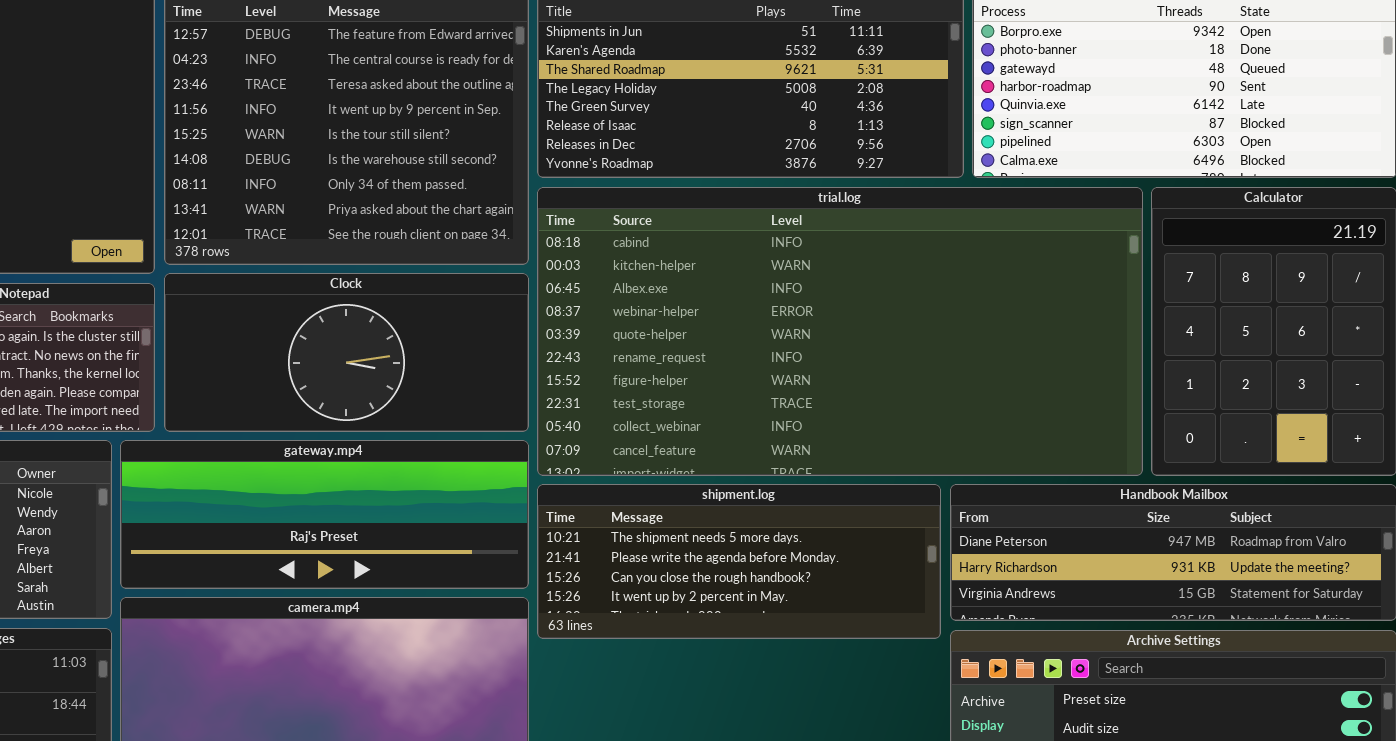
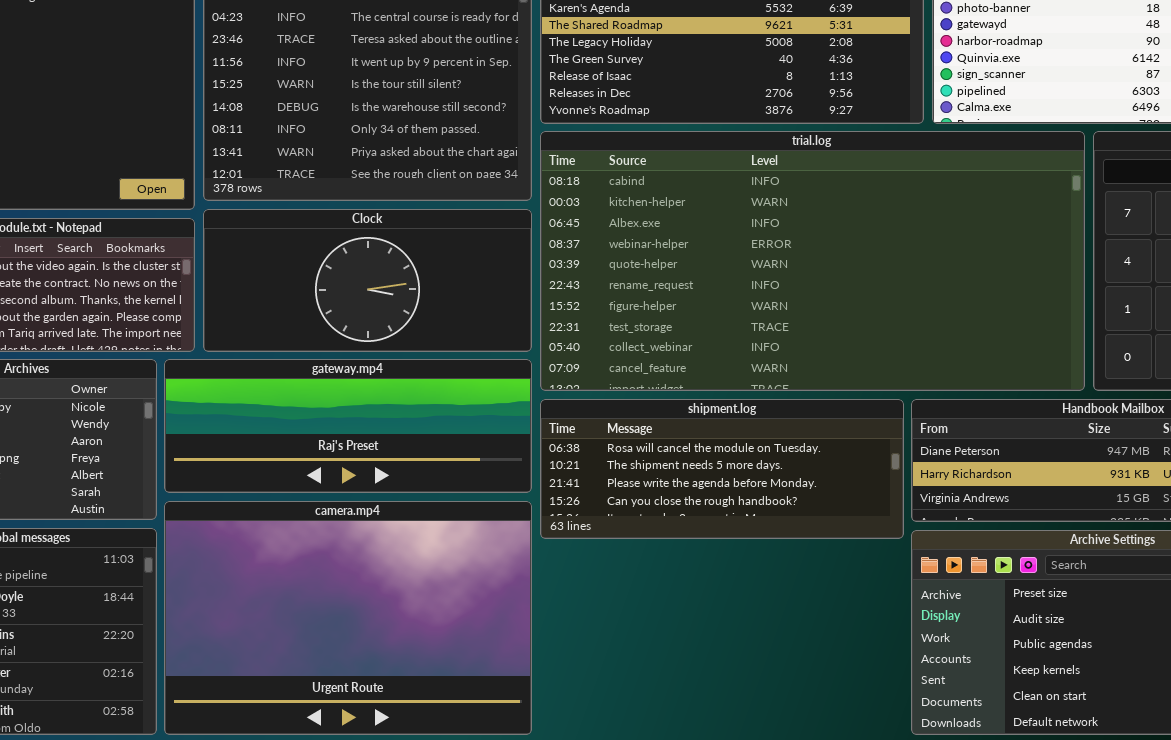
shipment.log: [537,484,941,639] -> [540,399,904,539], scrolled up 1 row

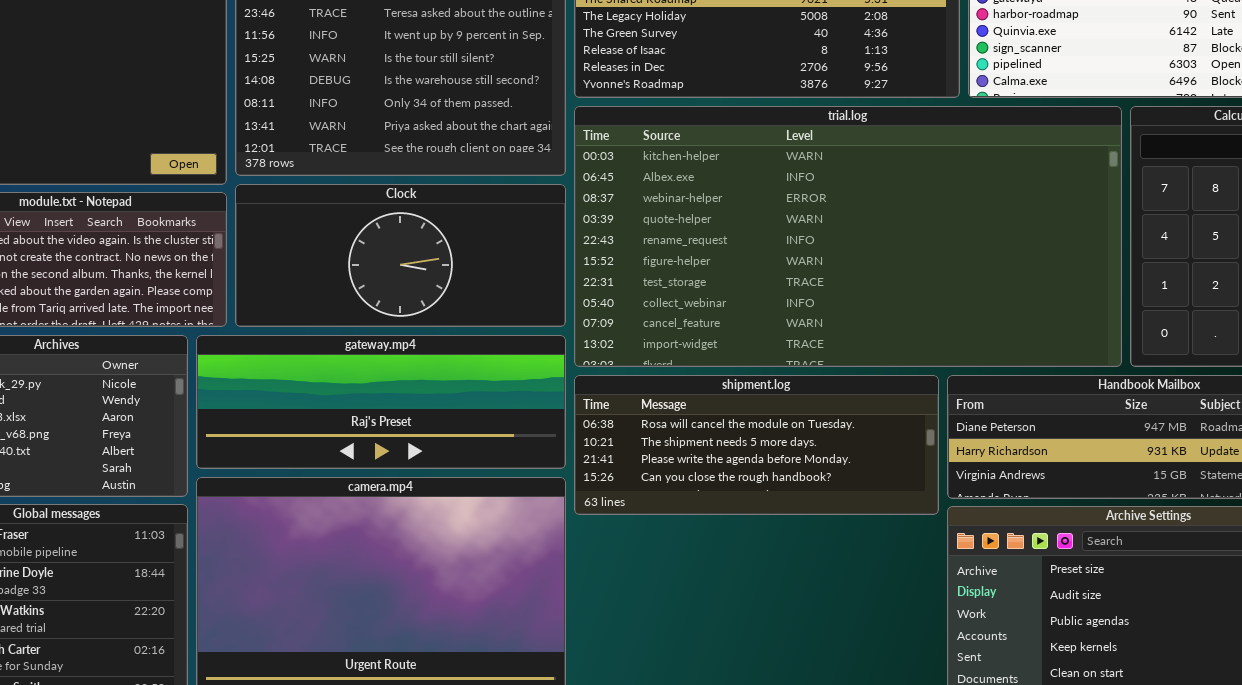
trial.log: [540,131,1085,391] -> [574,106,1122,367], scrolled down 1 row

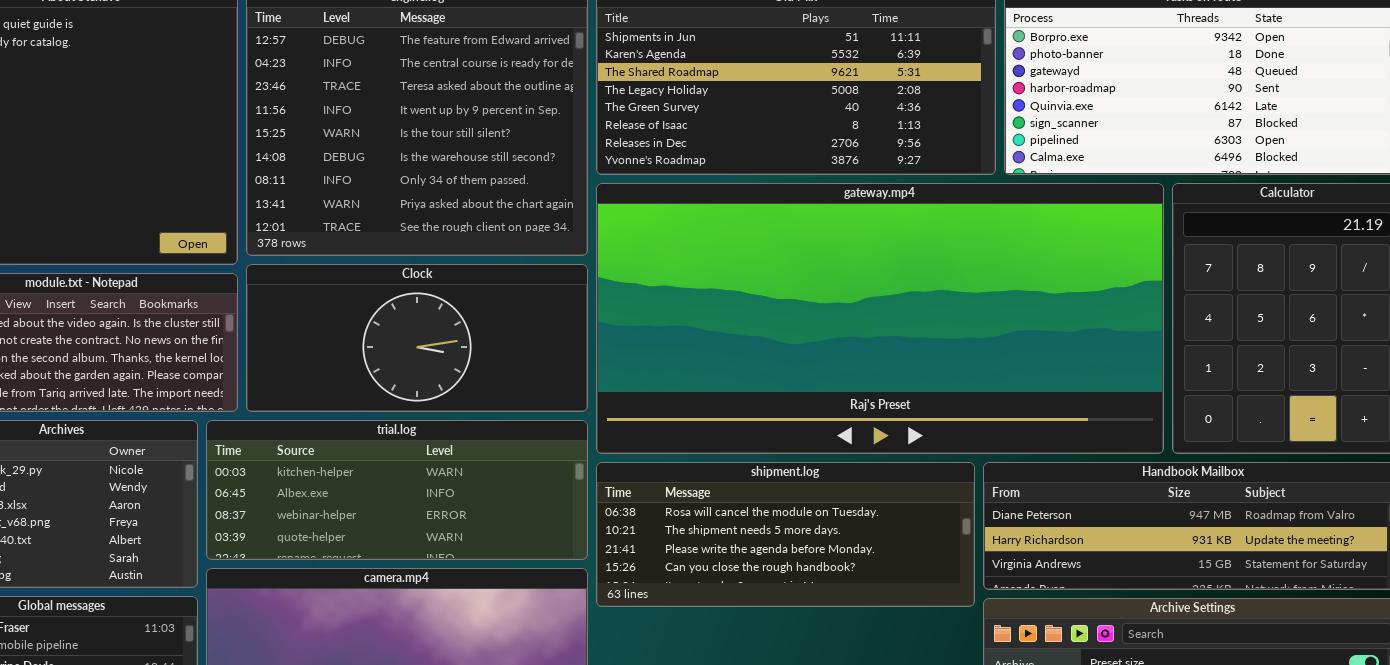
trial.log: [574,106,1122,367] -> [206,420,588,560], moved, resized
gateway.mp4: [196,335,566,469] -> [596,183,1164,454], moved, resized

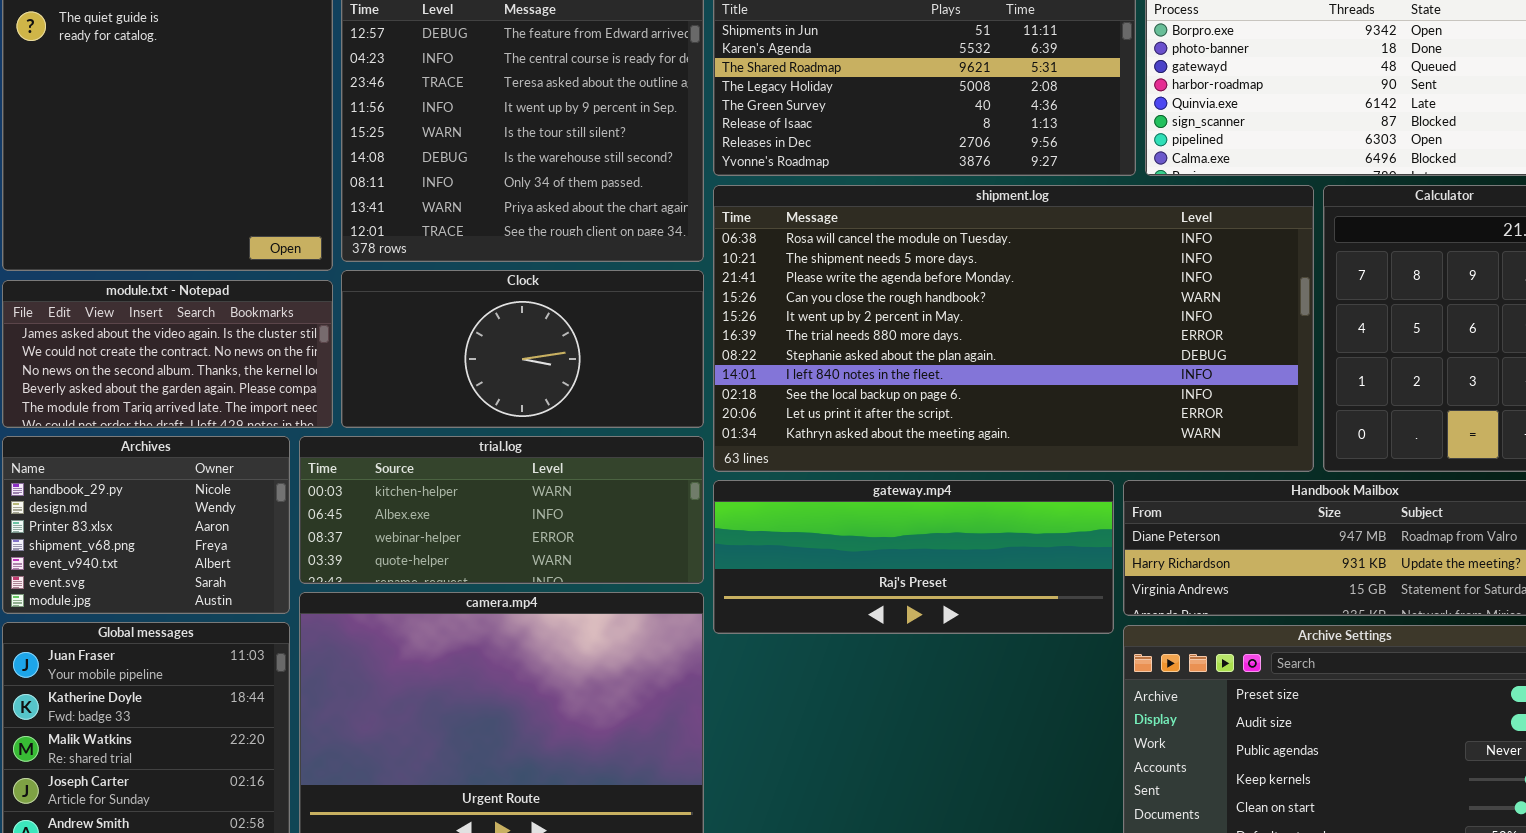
gateway.mp4: [596,183,1164,454] -> [713,480,1114,634], moved, resized
shipment.log: [596,462,975,607] -> [713,185,1314,472], moved, resized

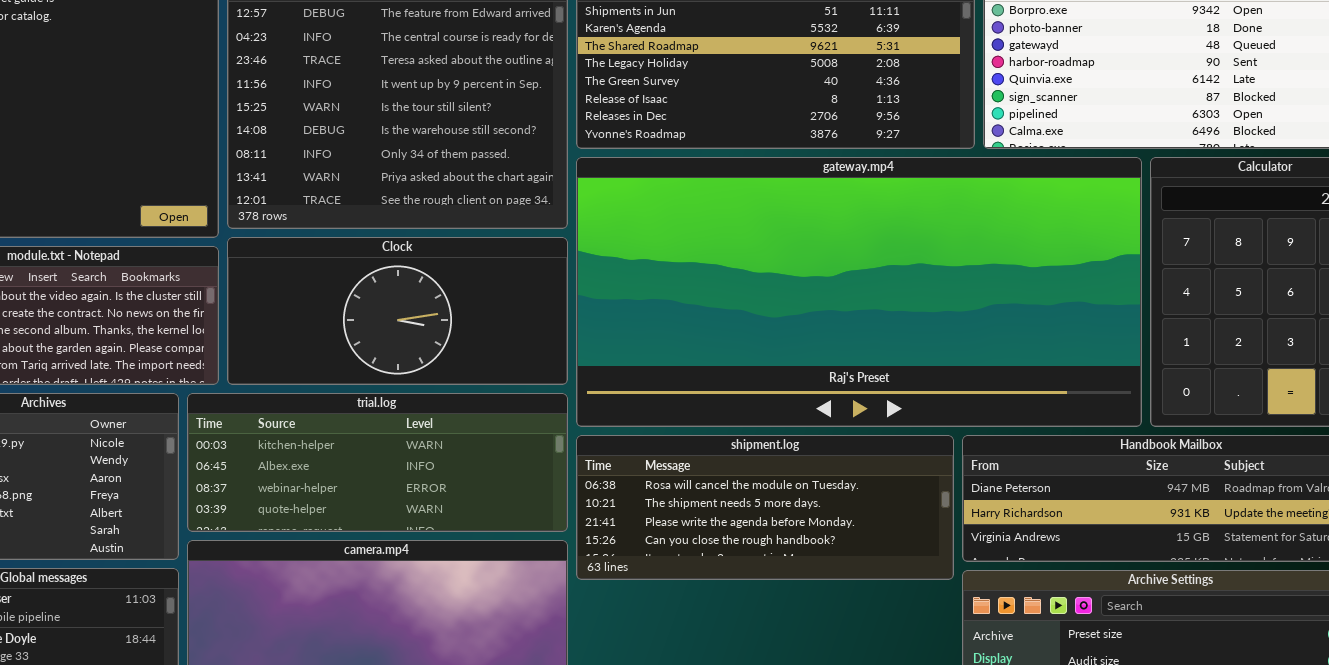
shipment.log: [713,185,1314,472] -> [576,435,954,580], moved, resized
gateway.mp4: [713,480,1114,634] -> [576,157,1142,427], moved, resized

